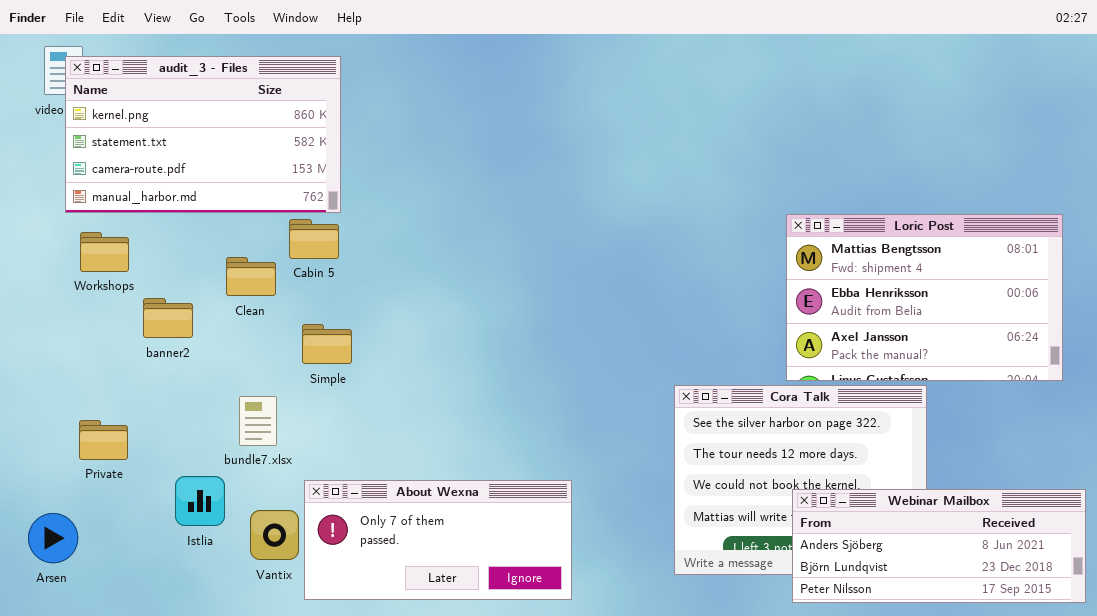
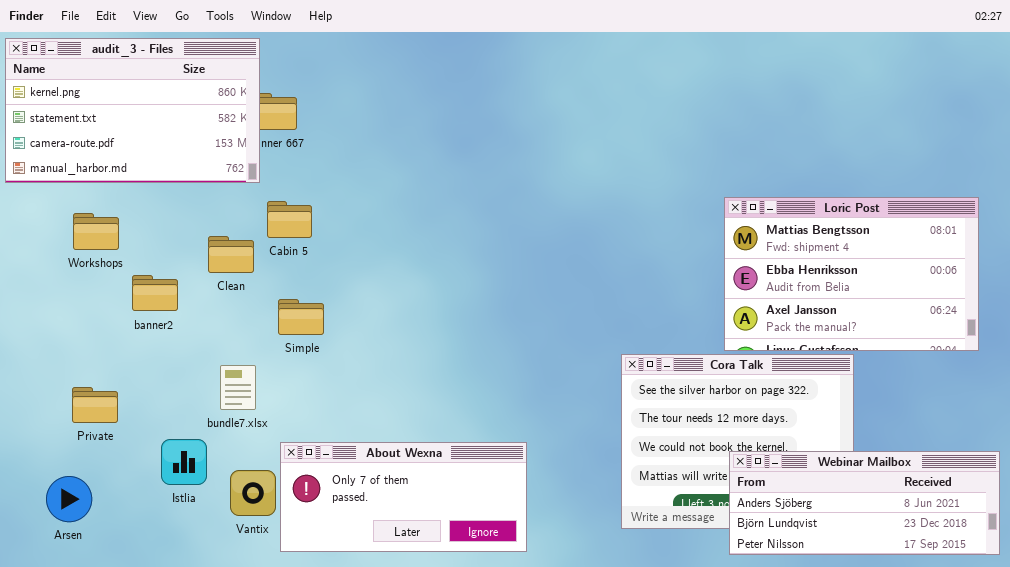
audit_3 - Files: [65,56,341,213] -> [5,38,260,183], moved
Arsen: [28,513,78,563] -> [46,476,92,522], moved

